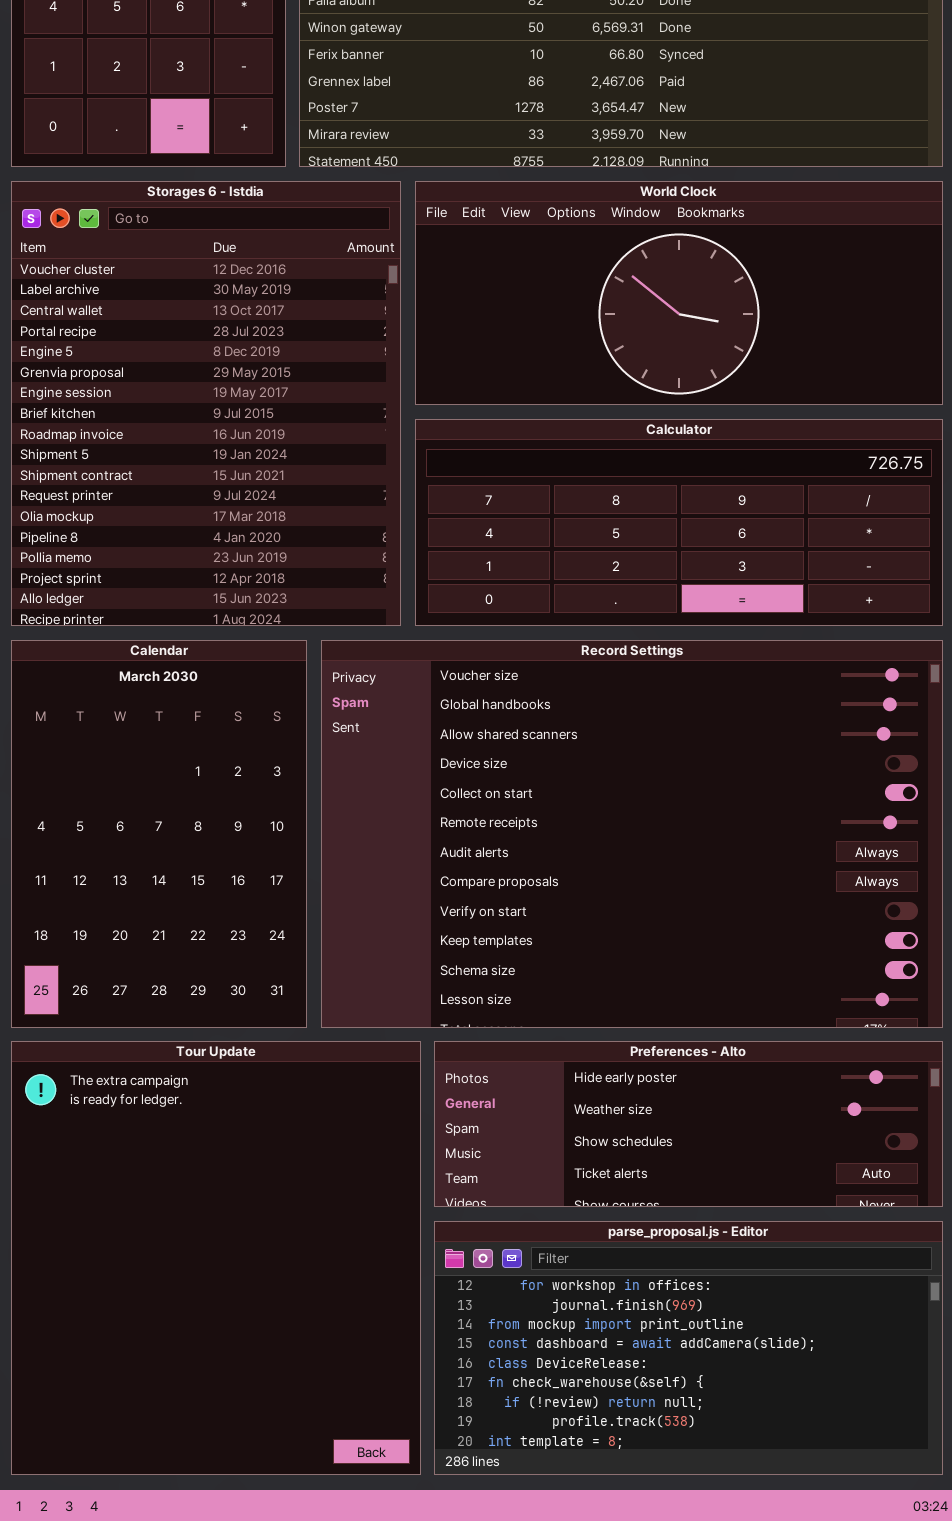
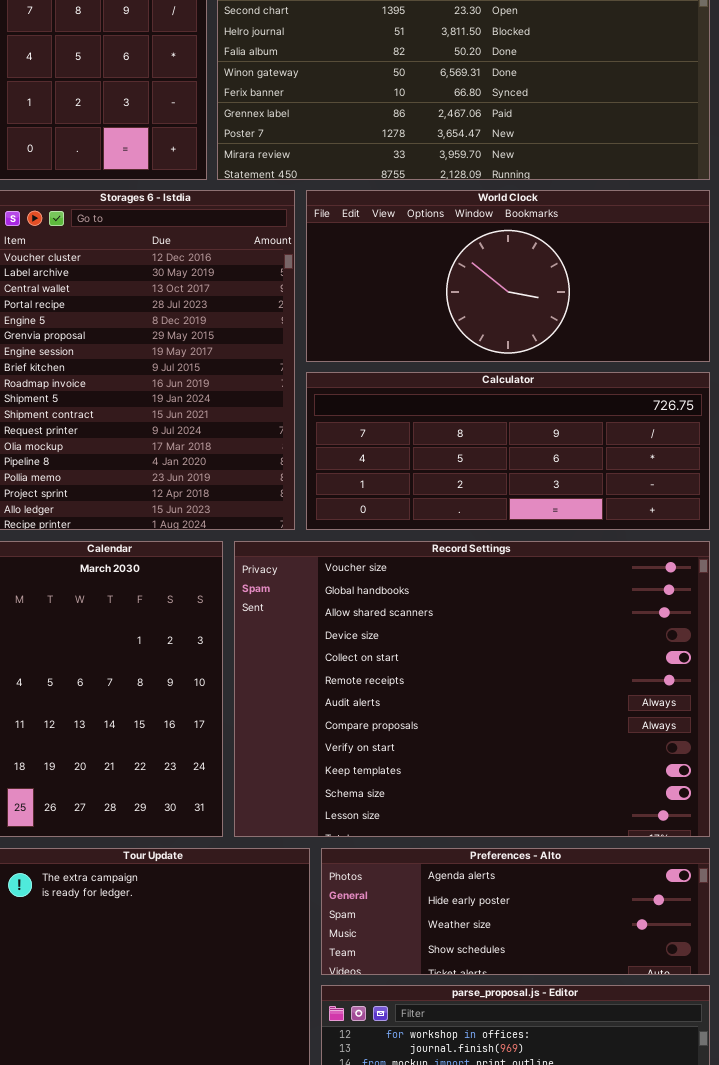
Preferences - Alto: [434,1041,943,1207] -> [321,848,710,975], scrolled up 1 row

